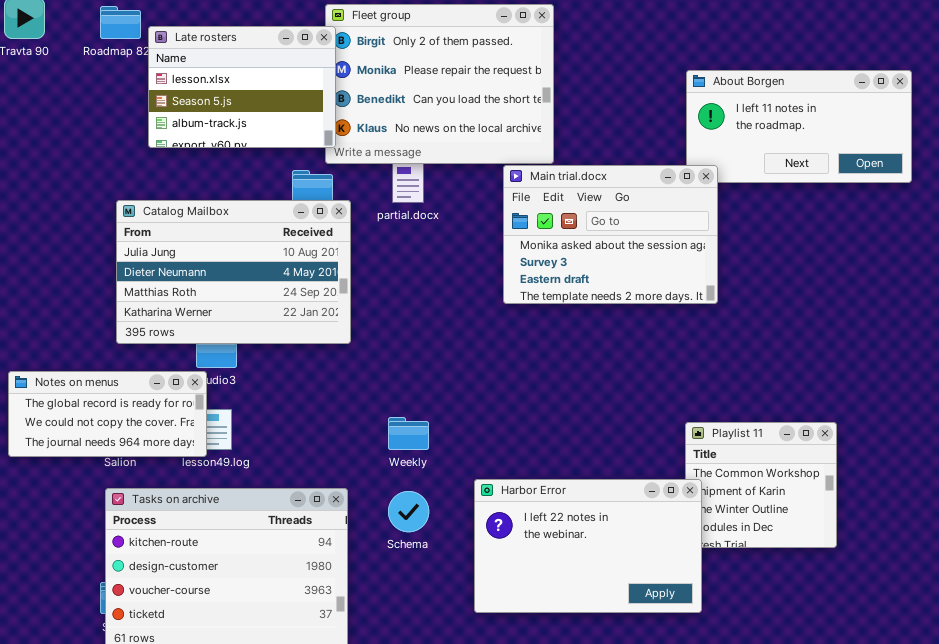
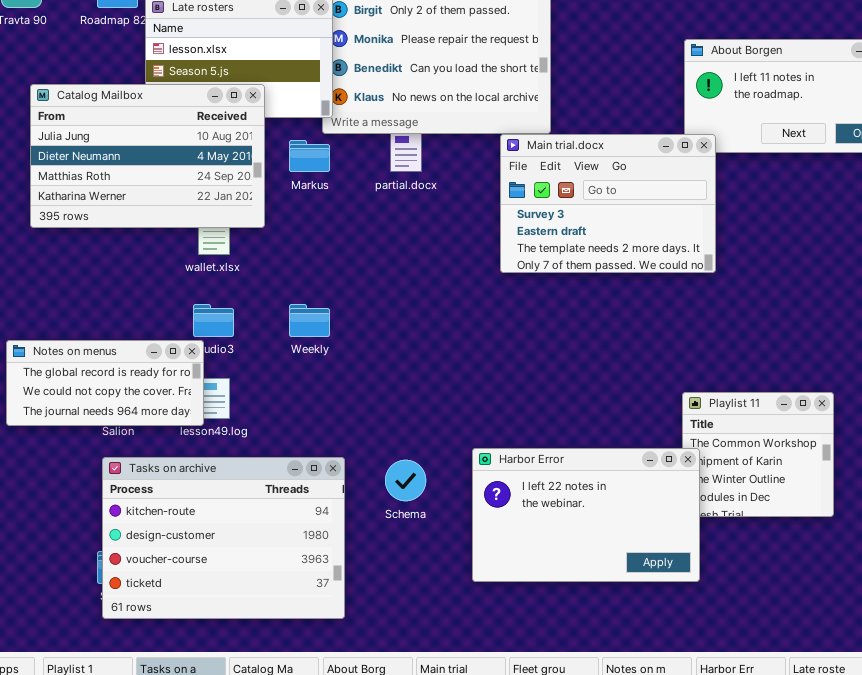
Main trial.docx: [503,165,718,304] -> [500,134,716,273], scrolled down 1 row
Catalog Mailbox: [116,200,351,344] -> [30,84,265,228], moved
Weekly: [388,417,429,450] -> [289,304,330,337], moved

